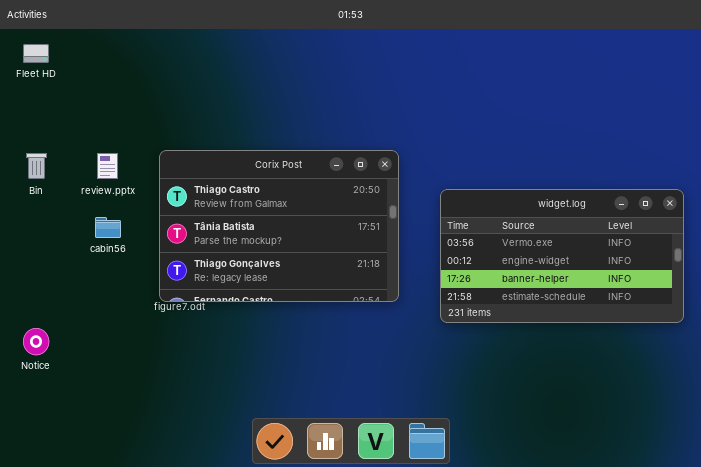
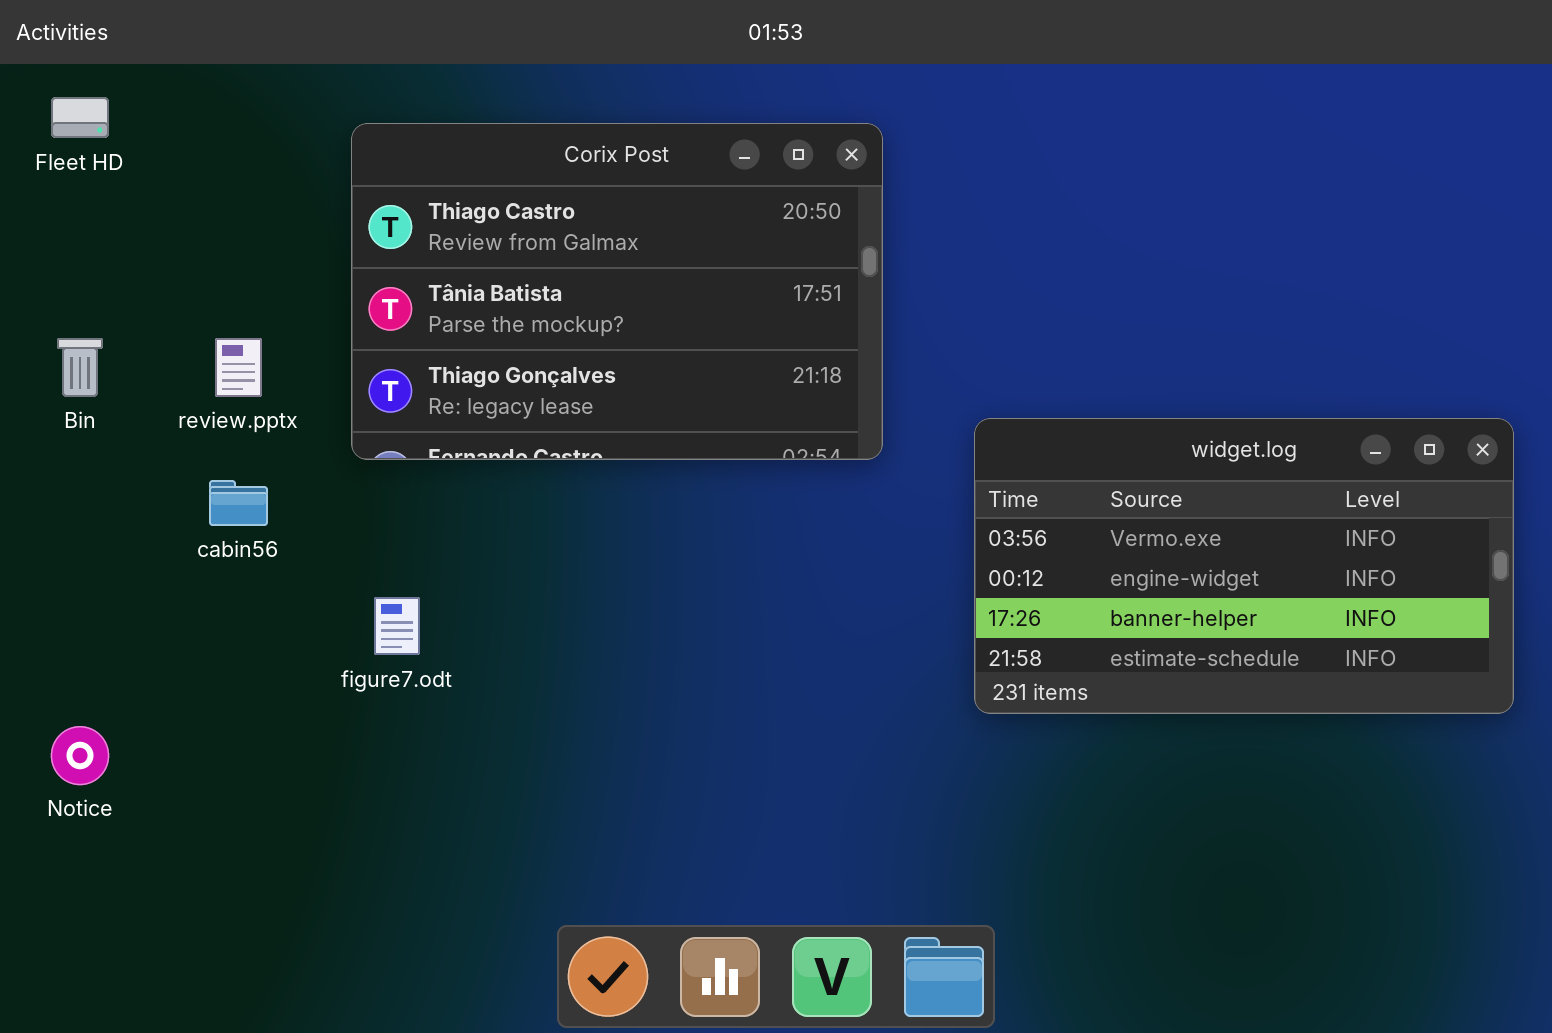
Corix Post: [159,150,399,302] -> [351,123,883,460], moved

